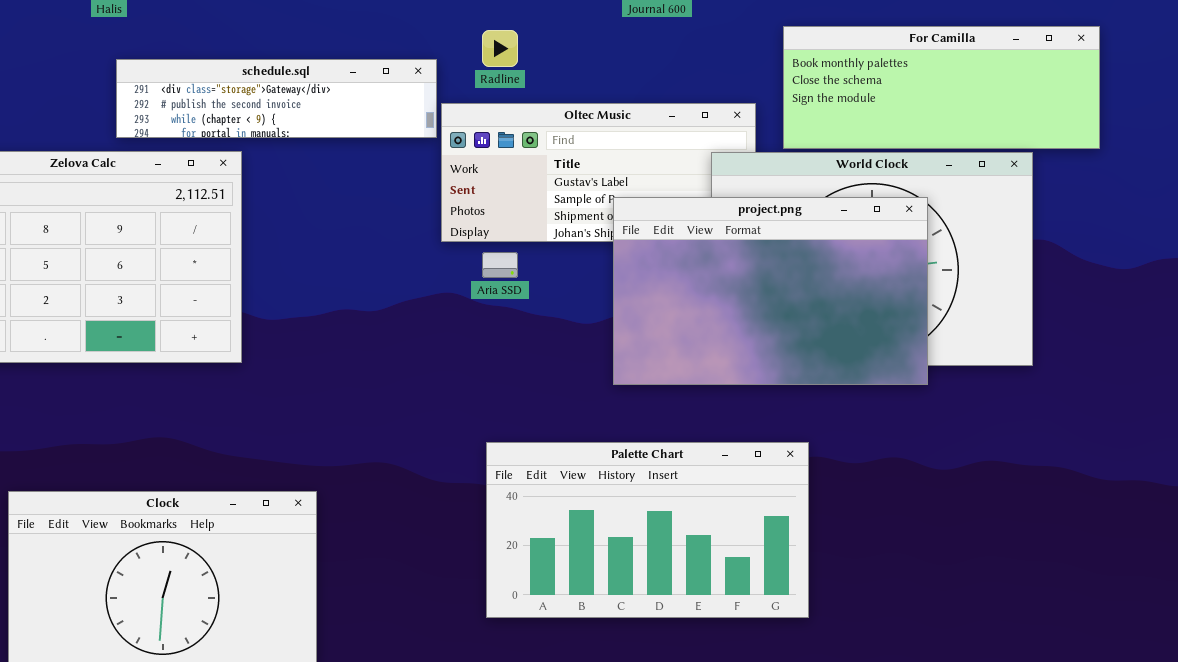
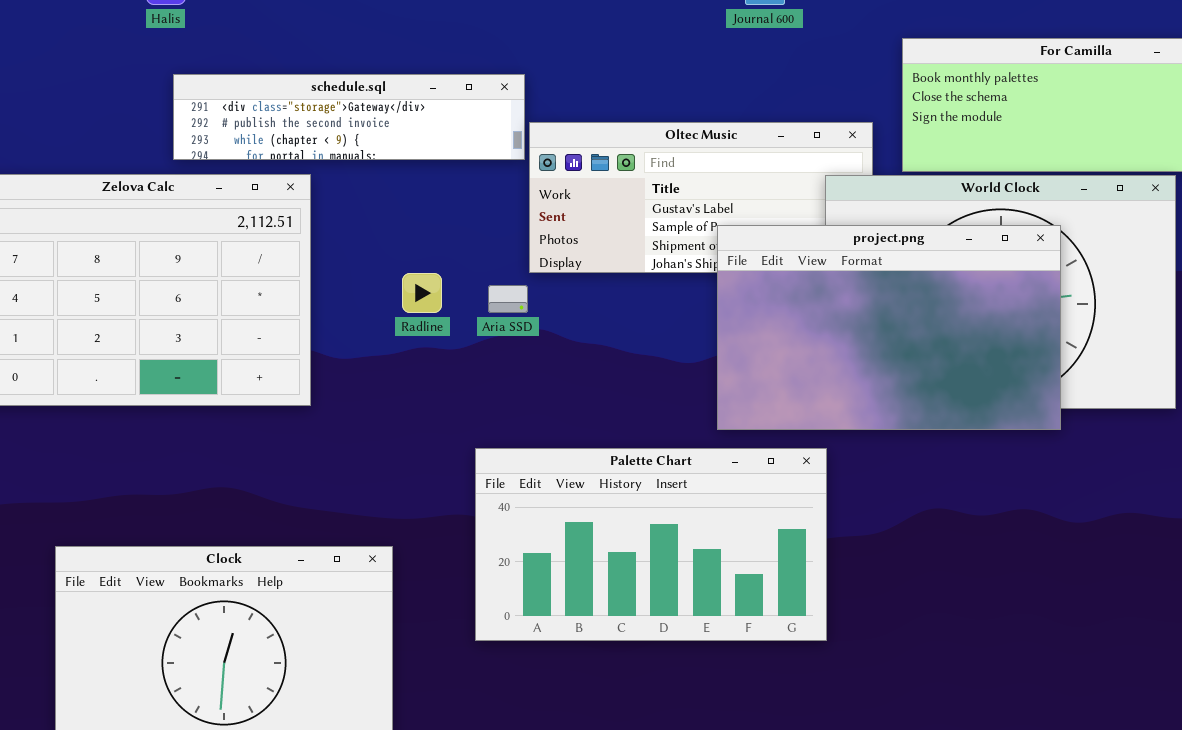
Radline: [482,30,518,67] -> [402,273,442,313], moved
Aria SSD: [482,252,518,278] -> [488,285,528,313], moved
Palette Chart: [486,442,809,618] -> [475,448,827,641], moved

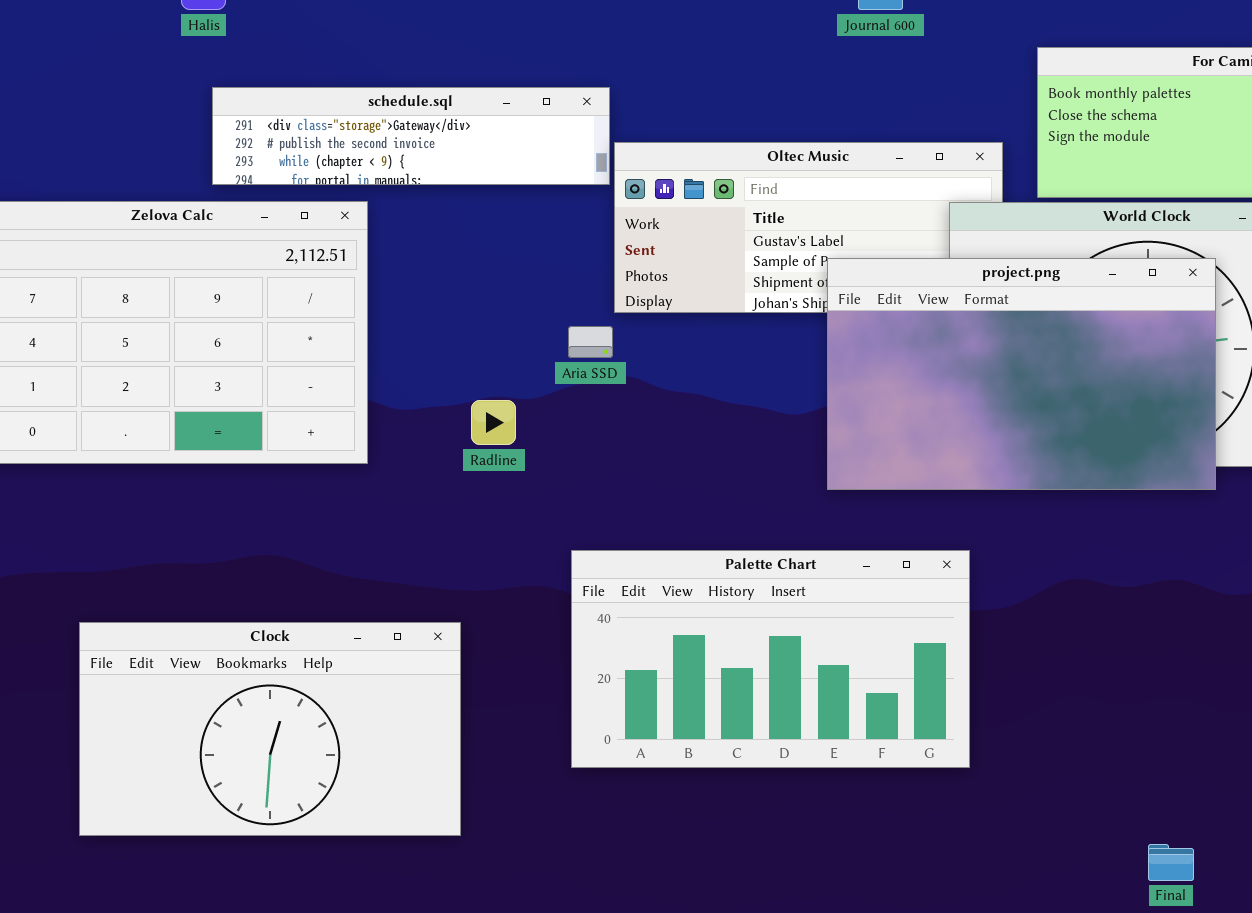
Radline: [402,273,442,313] -> [471,400,516,445], moved
Palette Chart: [475,448,827,641] -> [571,550,970,768], moved

